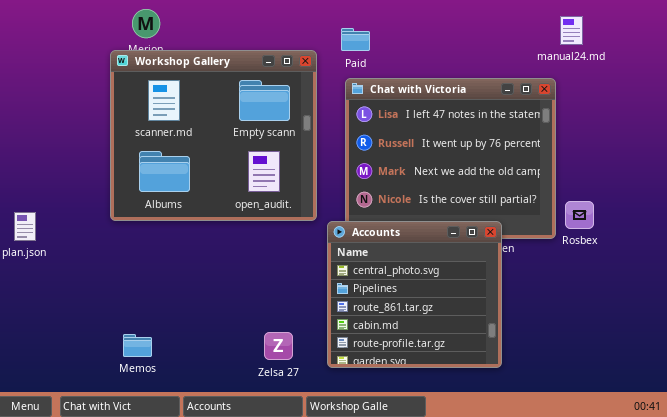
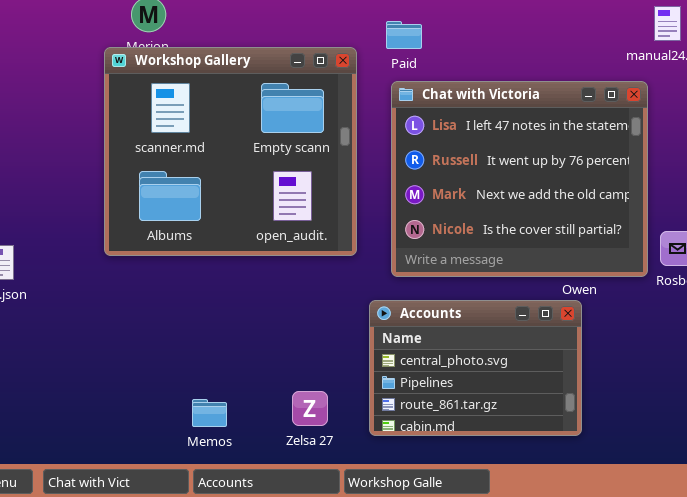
Accounts: [327,221,502,368] -> [369,300,582,436], resized
Memos: [123,334,152,357] -> [192,399,227,427], moved

